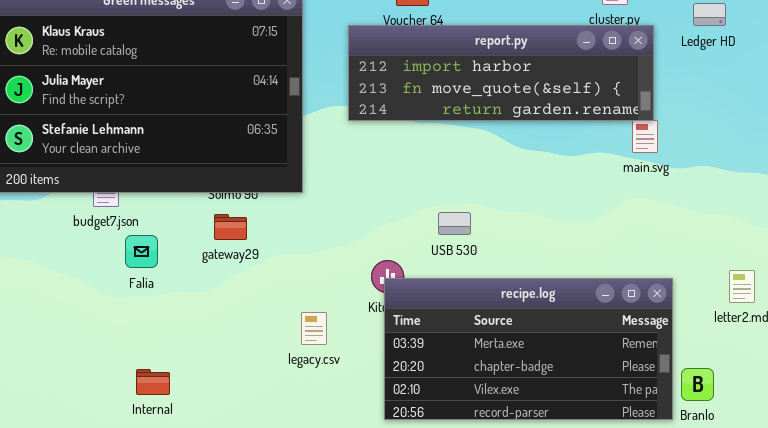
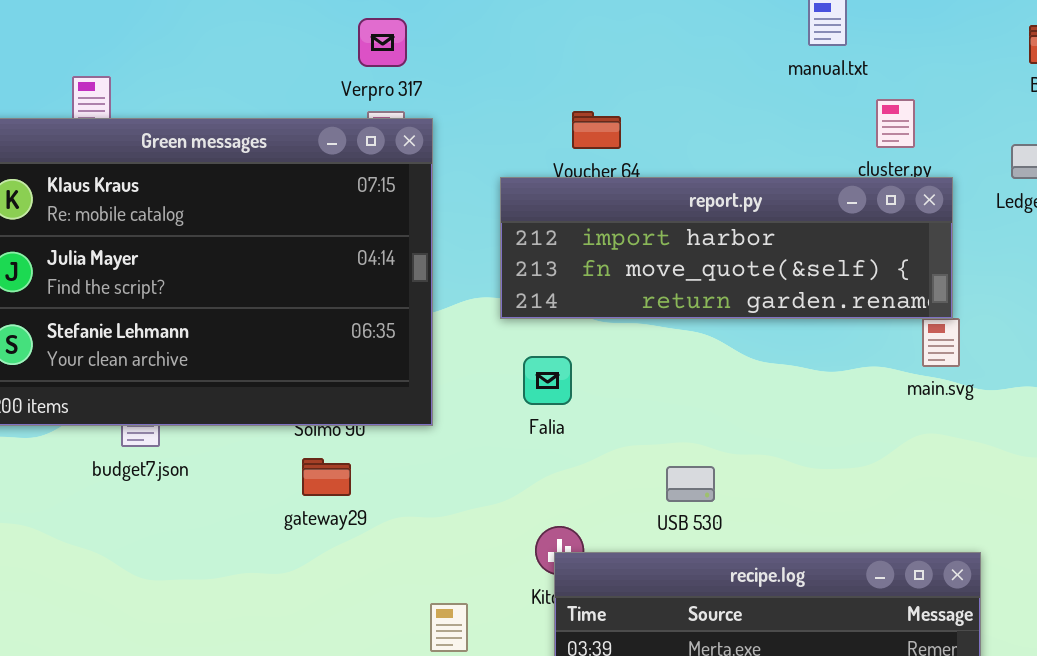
USB 530: [438,212,471,235] -> [666,466,715,502], moved
Falia: [125,235,158,268] -> [523,356,572,405], moved

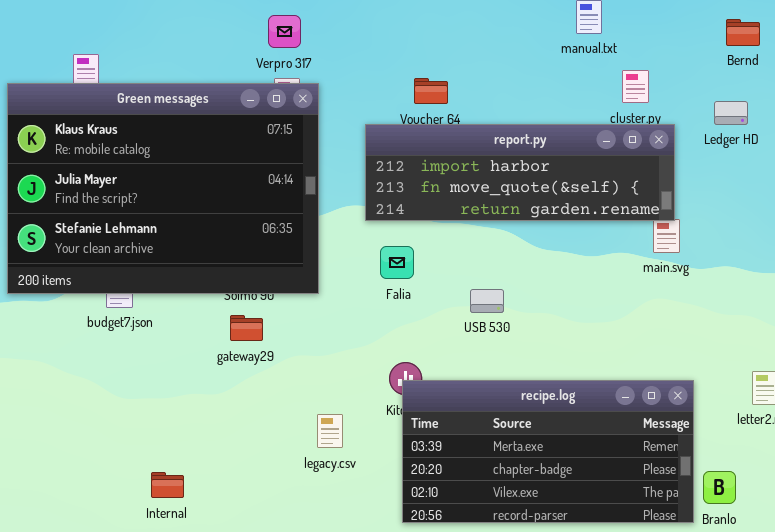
USB 530: [666,466,715,502] -> [470,289,504,313], moved

